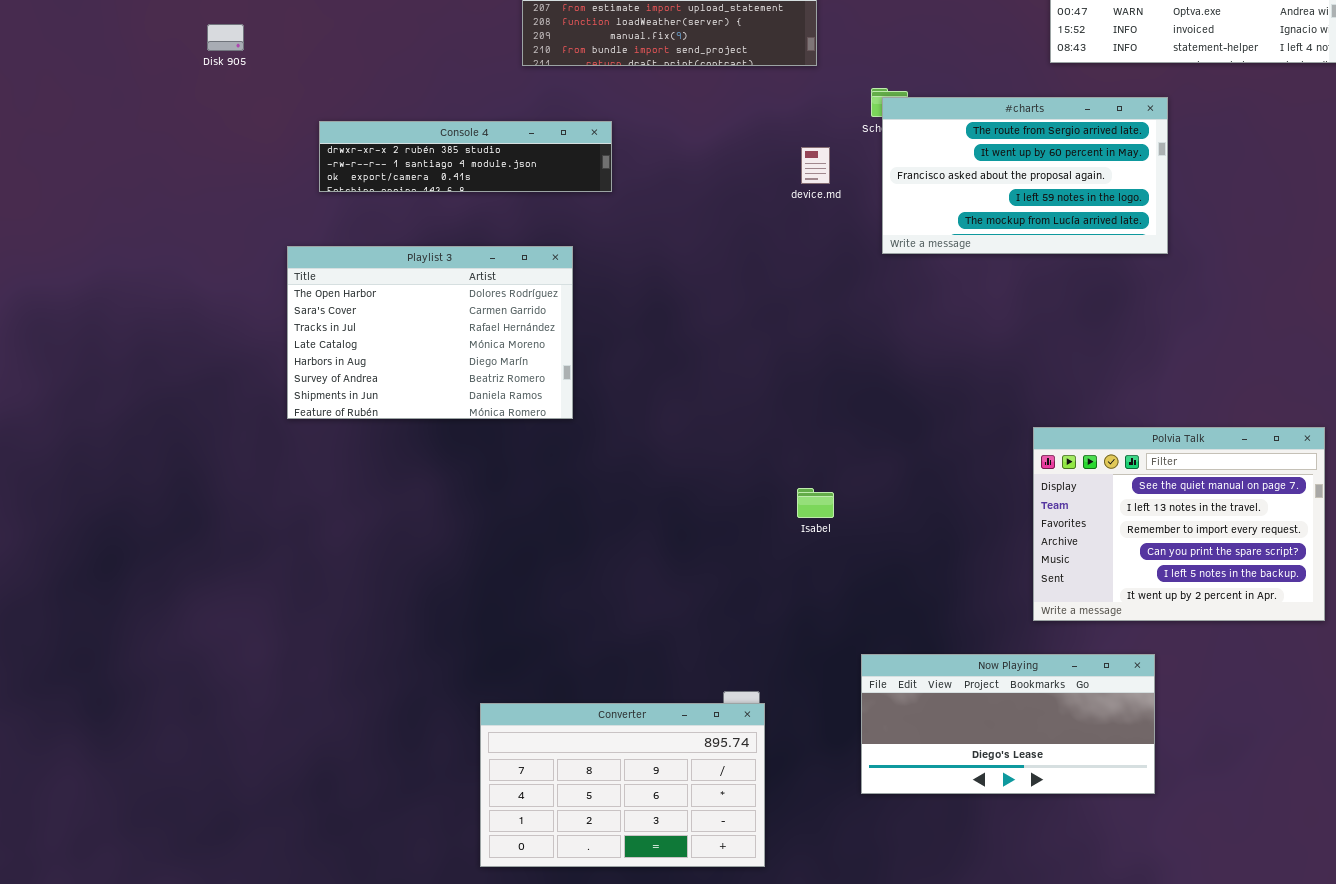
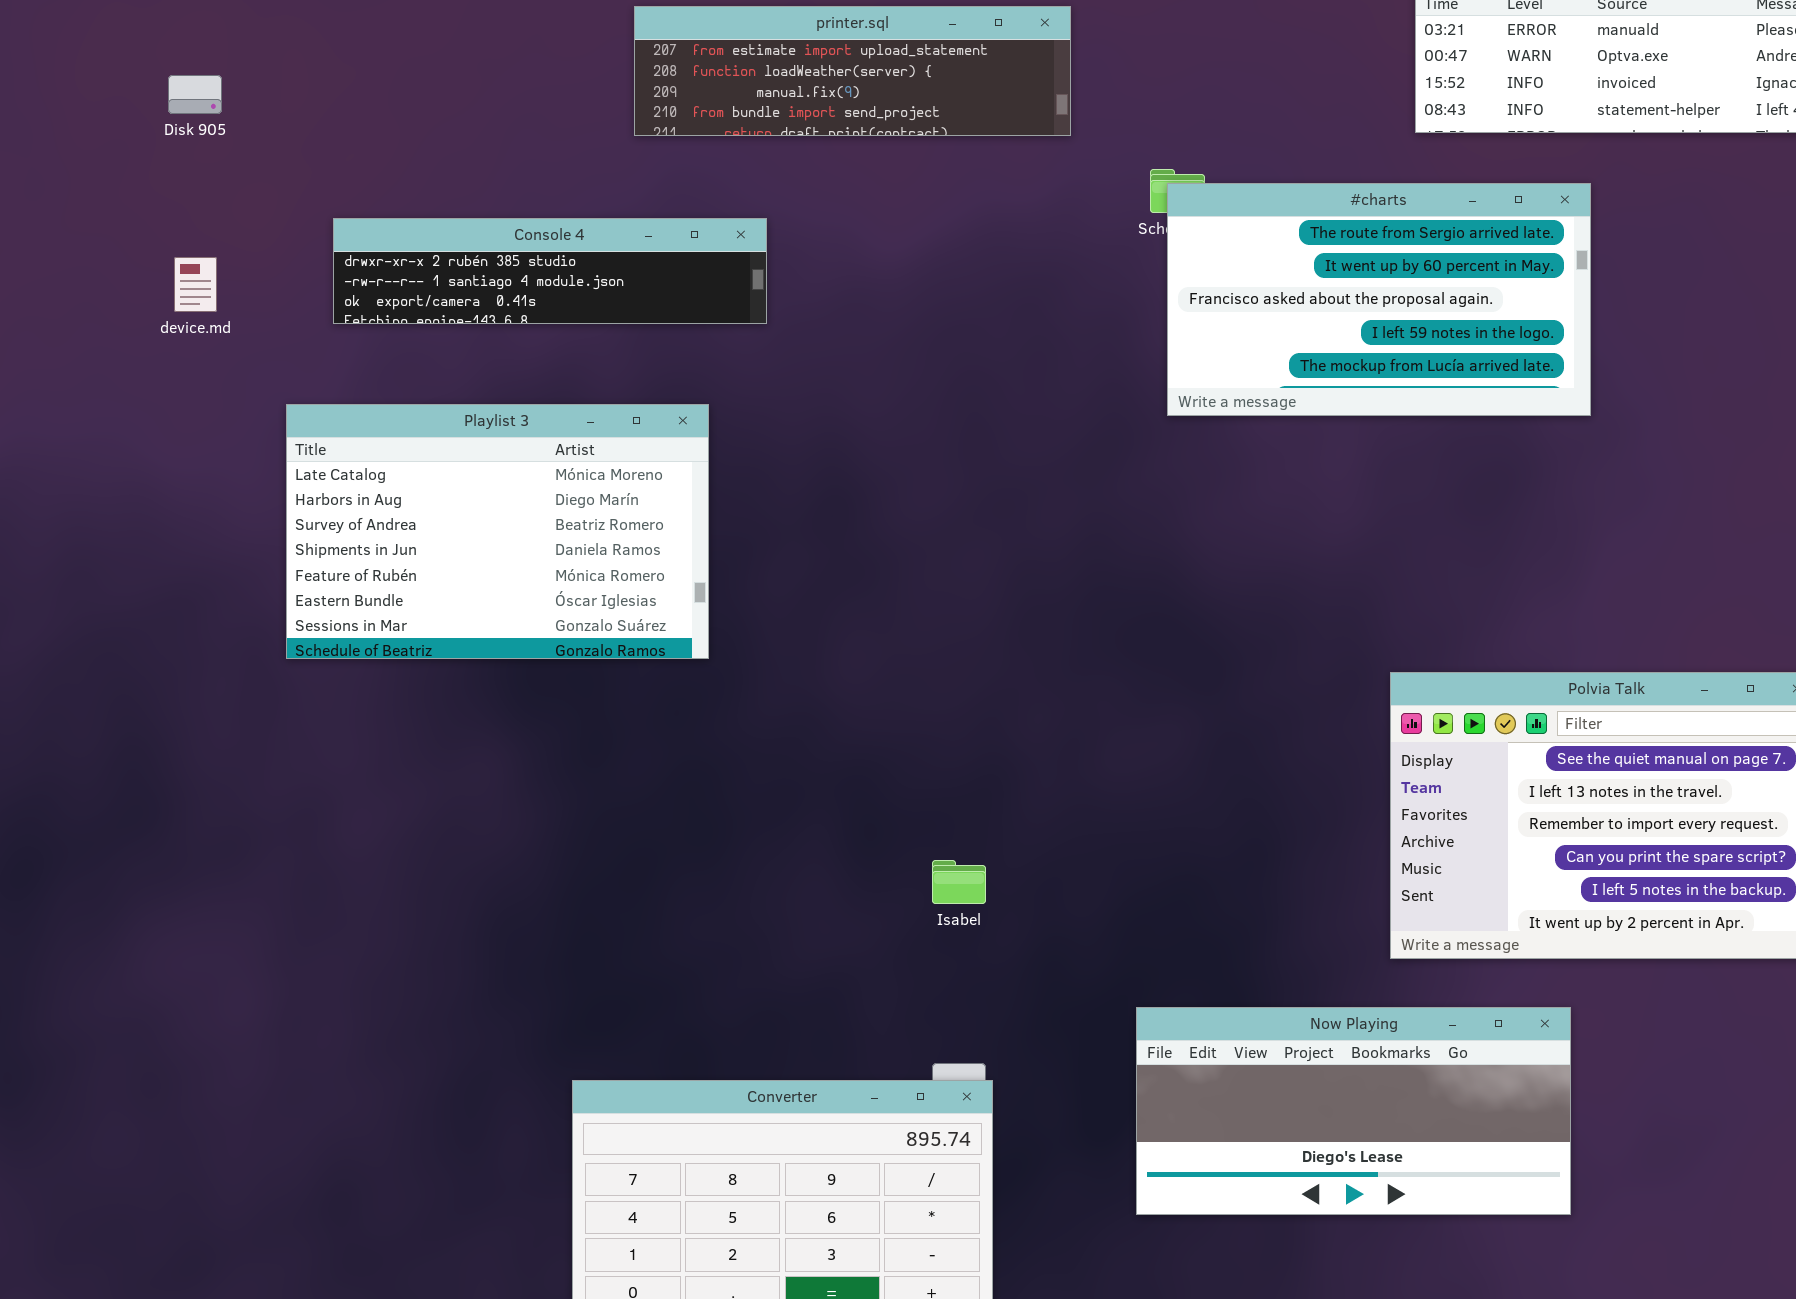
device.md: [801,147,830,184] -> [174,257,217,312], moved
Playlist 3: [287,246,573,419] -> [286,404,709,659], scrolled down 3 rows
Isabel: [797,488,834,518] -> [932,860,986,904], moved

